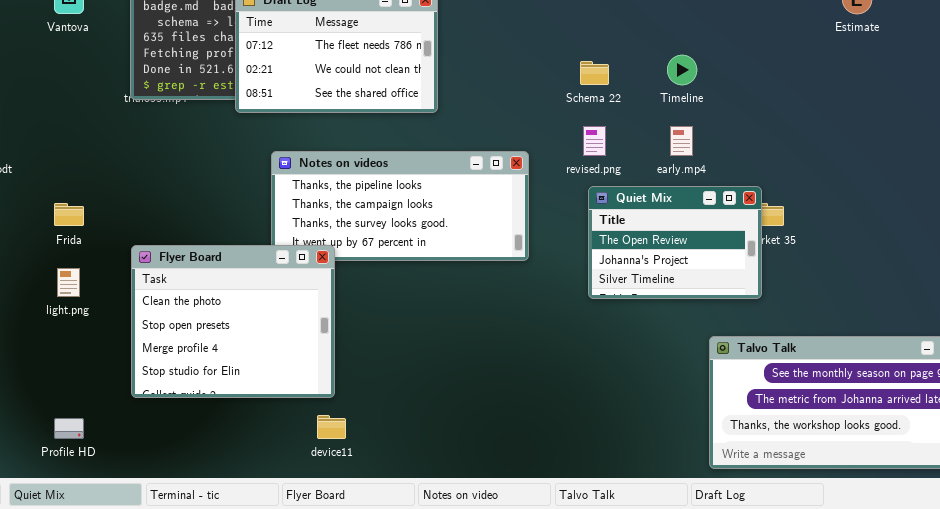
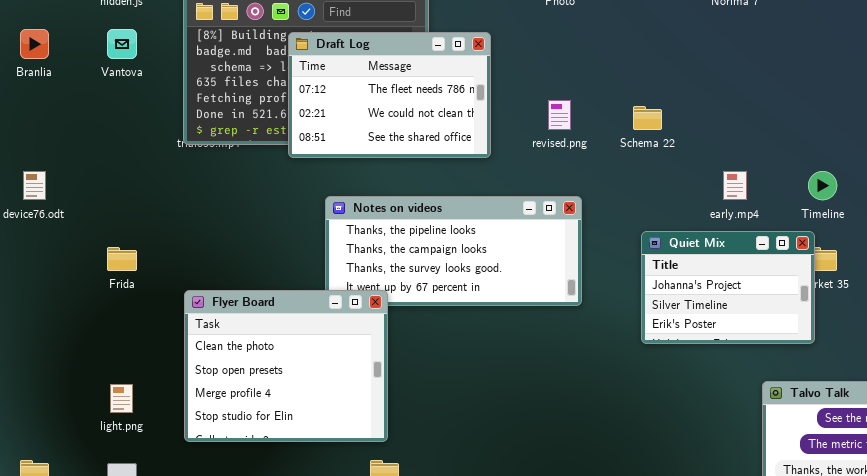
Timeline: [667,55,697,85] -> [808,171,837,200], moved
revised.png: [583,126,606,156] -> [548,100,571,130], moved
Quiet Mix: [588,186,762,299] -> [641,231,815,344], scrolled down 1 row
light.png: [57,268,80,297] -> [110,384,133,413], moved

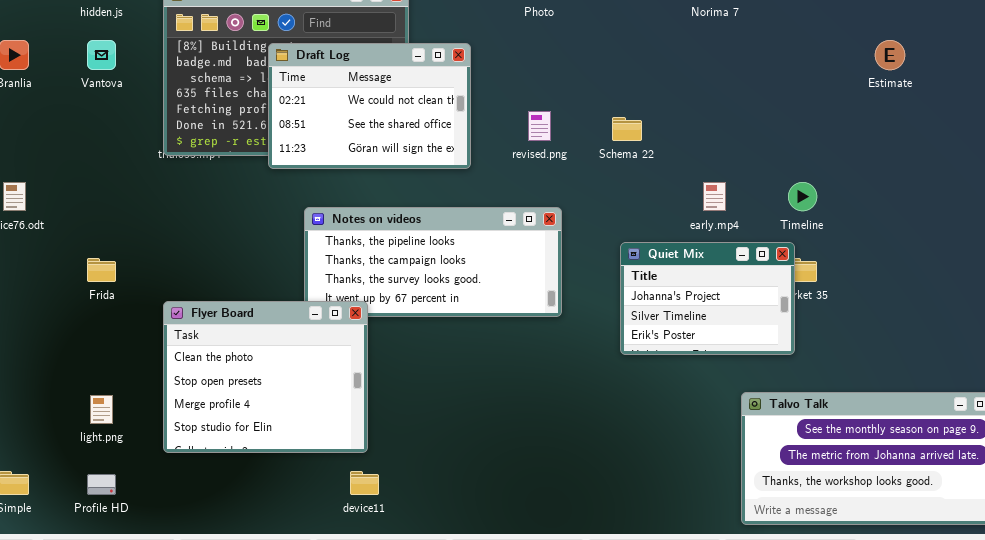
Draft Log: [288,32,491,158] -> [268,43,471,169], scrolled down 1 row

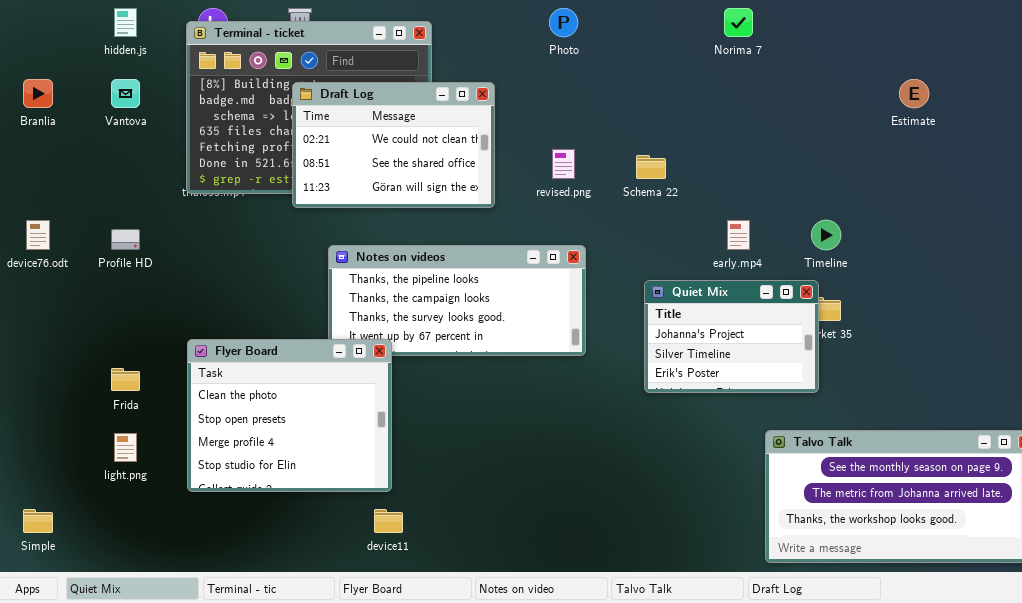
Frida: [87,258,116,282] -> [111,368,140,391], moved
Profile HD: [87,474,116,495] -> [111,229,140,250], moved

